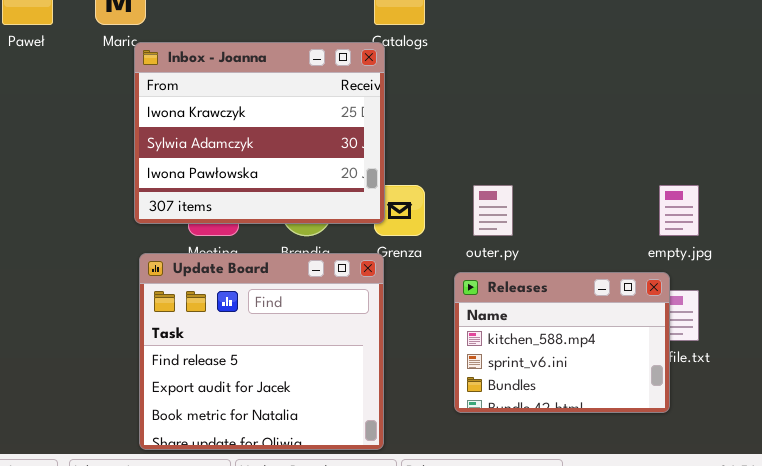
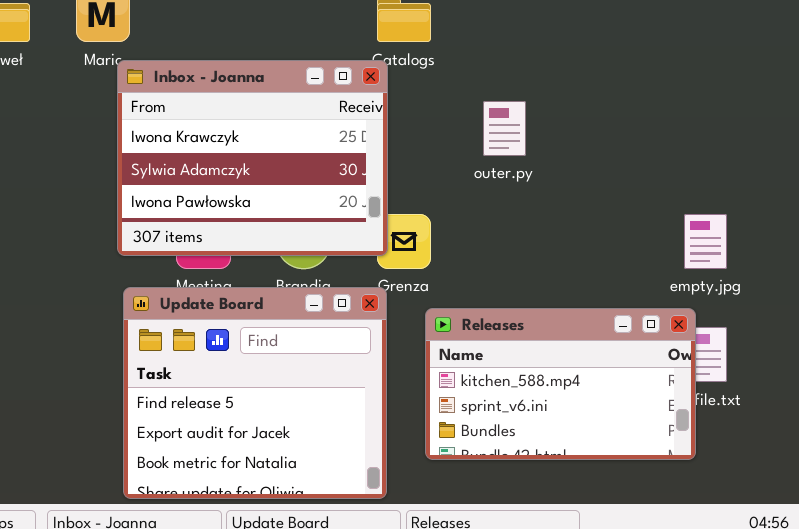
outer.py: [473,185,513,236] -> [483,101,526,156], moved
Releases: [454,272,670,413] -> [425,308,696,460], resized

